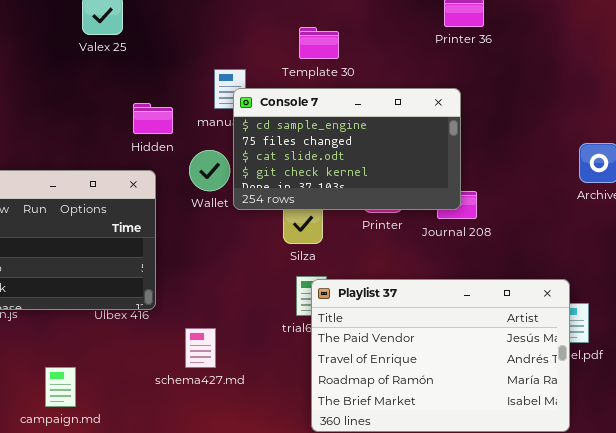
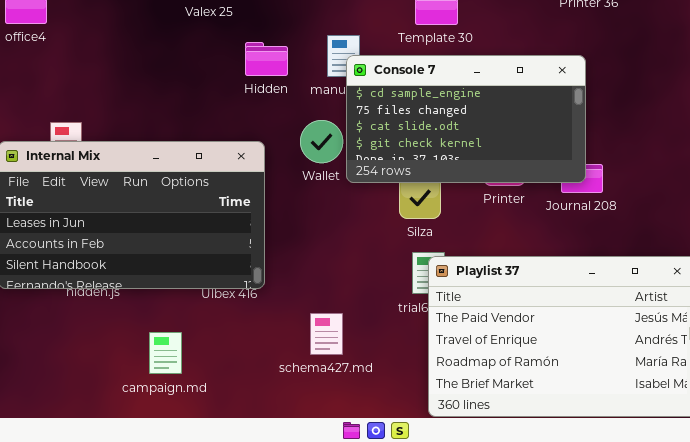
Hidden: [133,103,173,134] -> [245,42,288,76], moved
schema427.md: [185,328,216,368] -> [310,313,343,355], moved
campaign.md: [45,367,76,407] -> [149,332,182,374], moved

